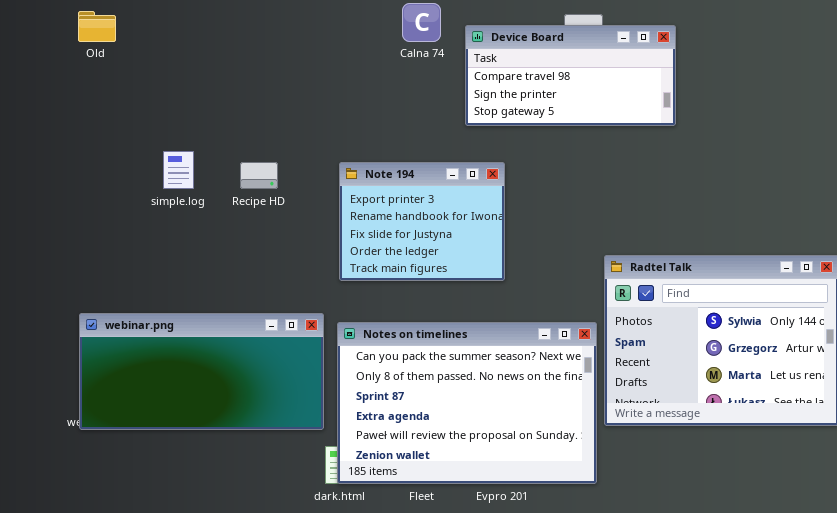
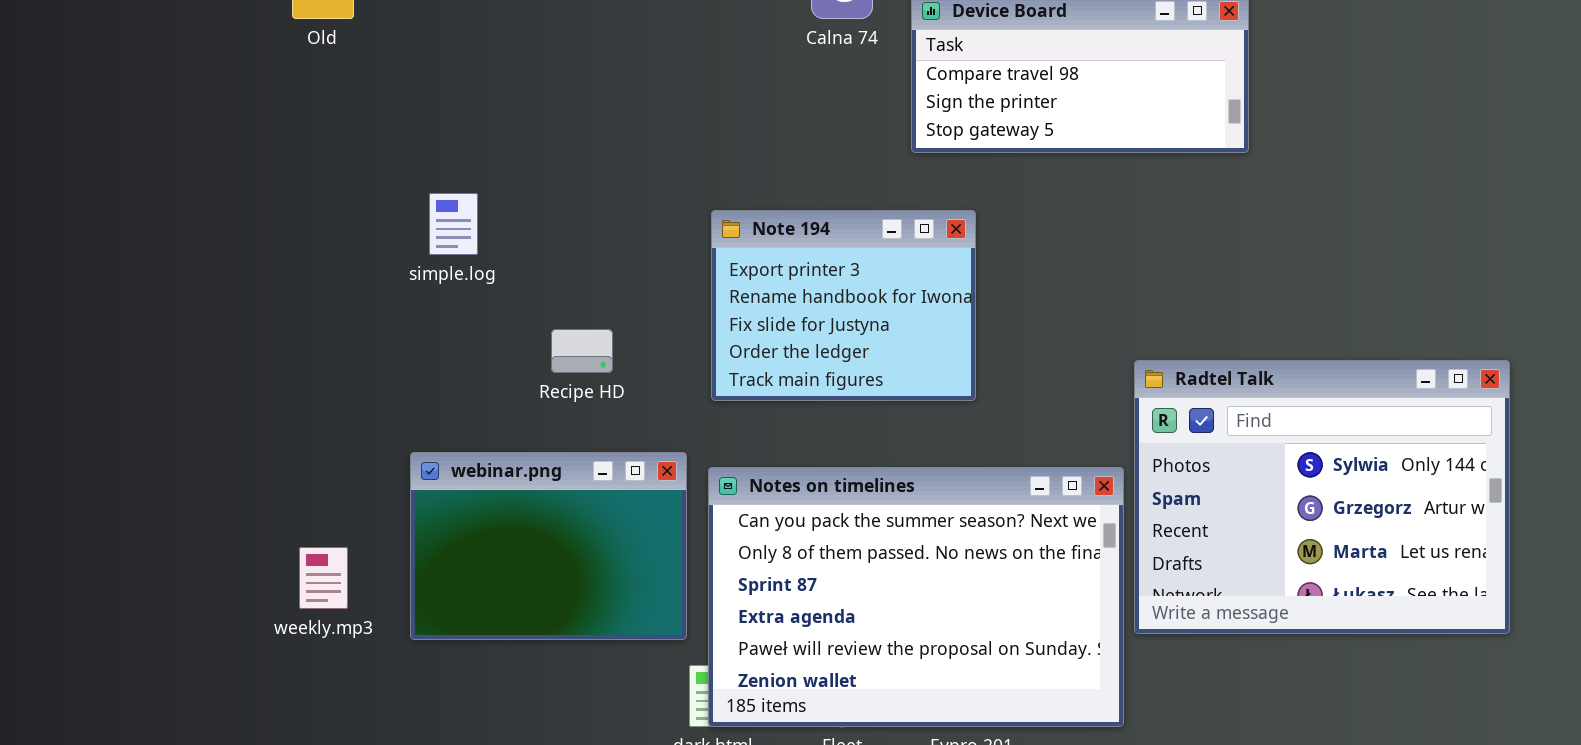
Recipe HD: [240,162,278,189] -> [551,329,613,373], moved
webinar.png: [79,313,324,430] -> [410,452,687,640], resized

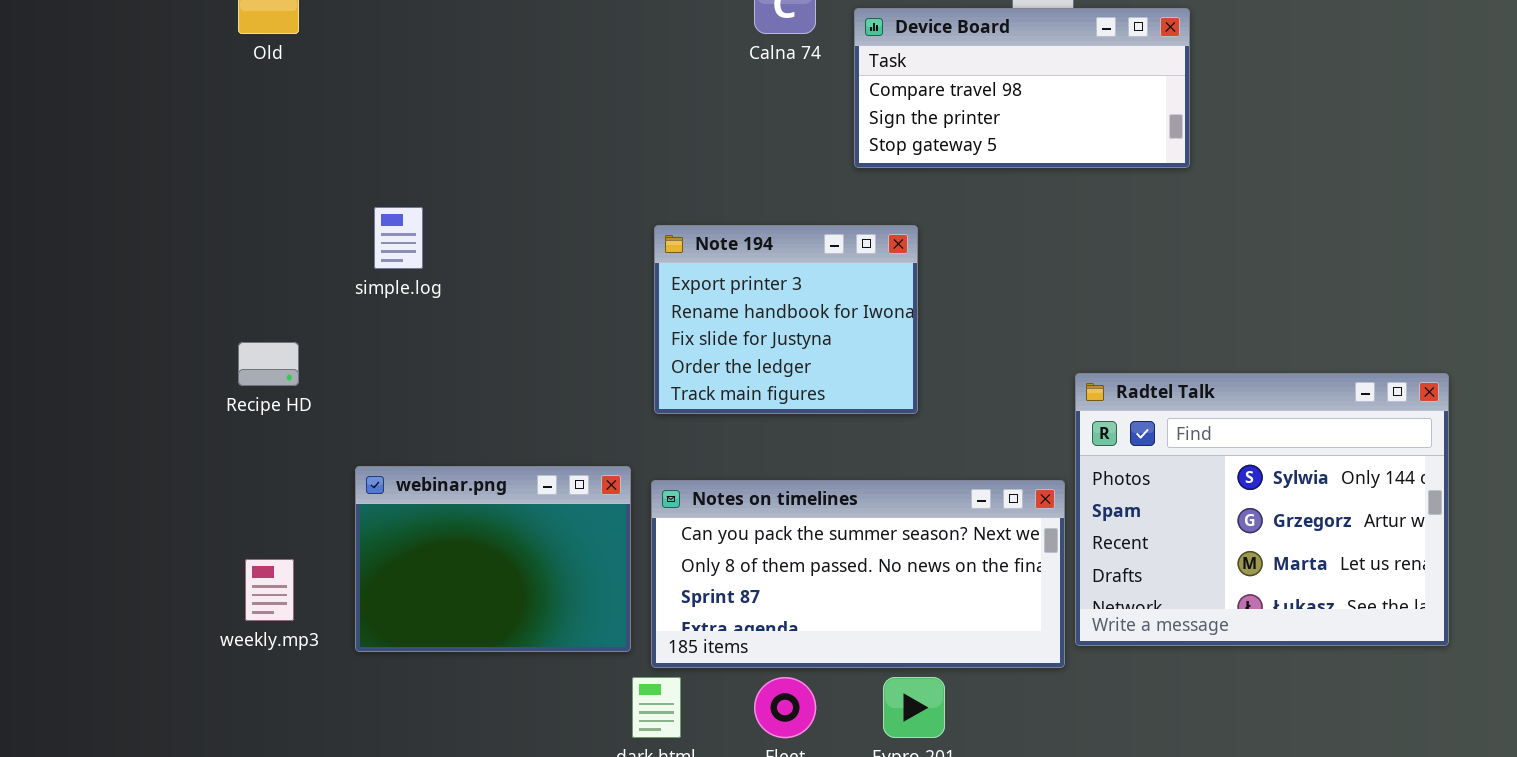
Recipe HD: [551,329,613,373] -> [238,342,299,386], moved
Notes on timelines: [708,467,1124,727] -> [651,480,1065,668], resized

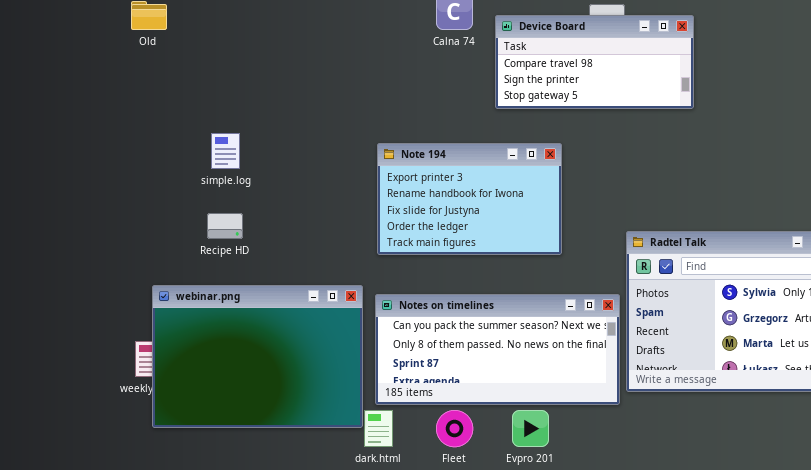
Note 194: [654,225,918,414] -> [377,143,562,255], resized
Recipe HD: [238,342,299,386] -> [207,213,243,239], moved
webinar.png: [355,466,631,652] -> [152,285,363,428], resized

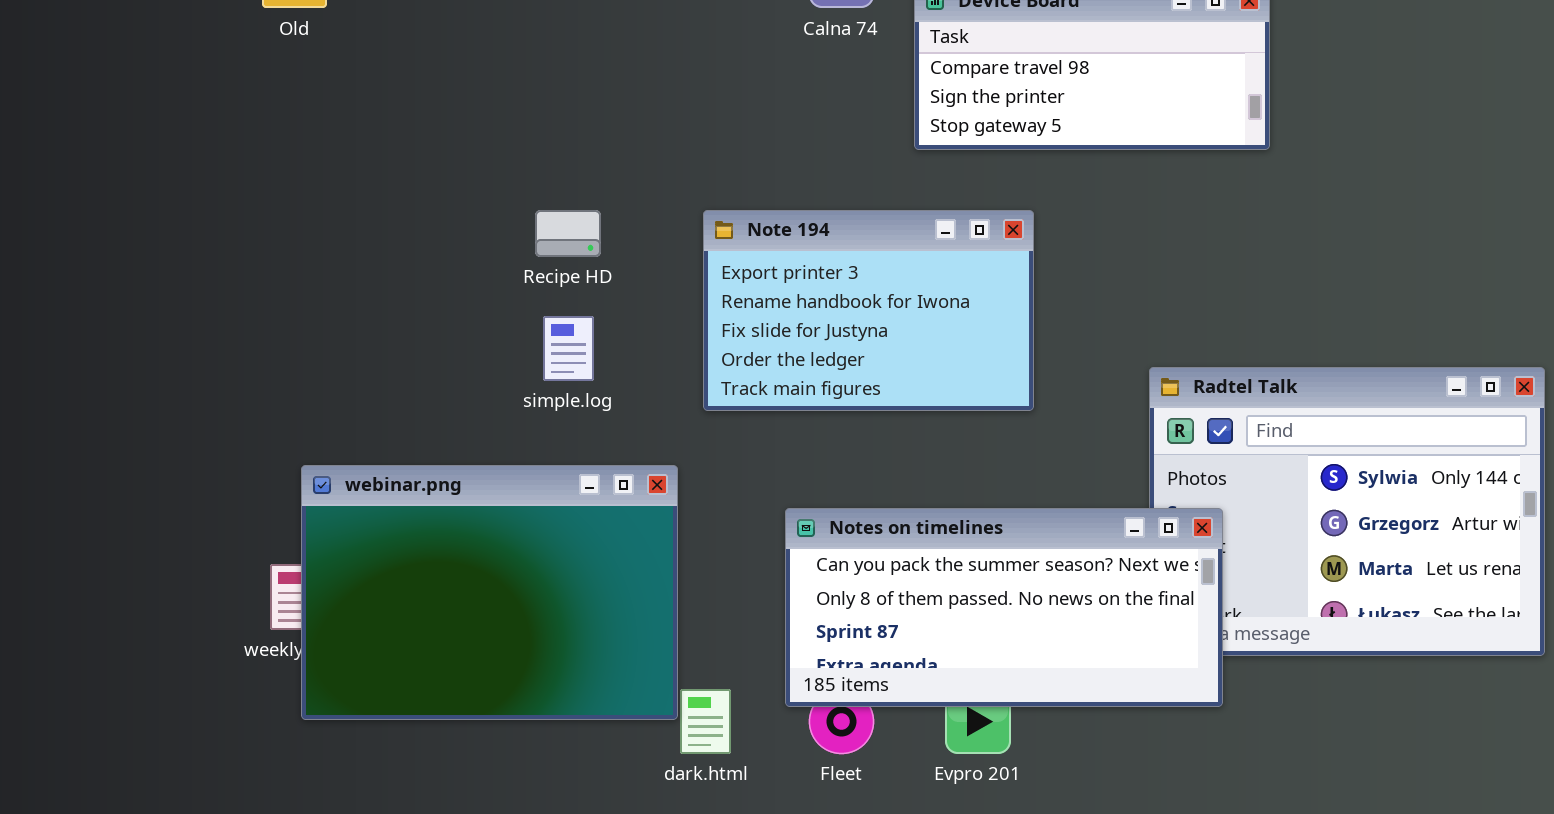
simple.log: [211,133,240,169] -> [543,316,594,381], moved
Recipe HD: [207,213,243,239] -> [535,210,601,257], moved
Notes on timelines: [375,294,620,405] -> [785,508,1223,707], moved

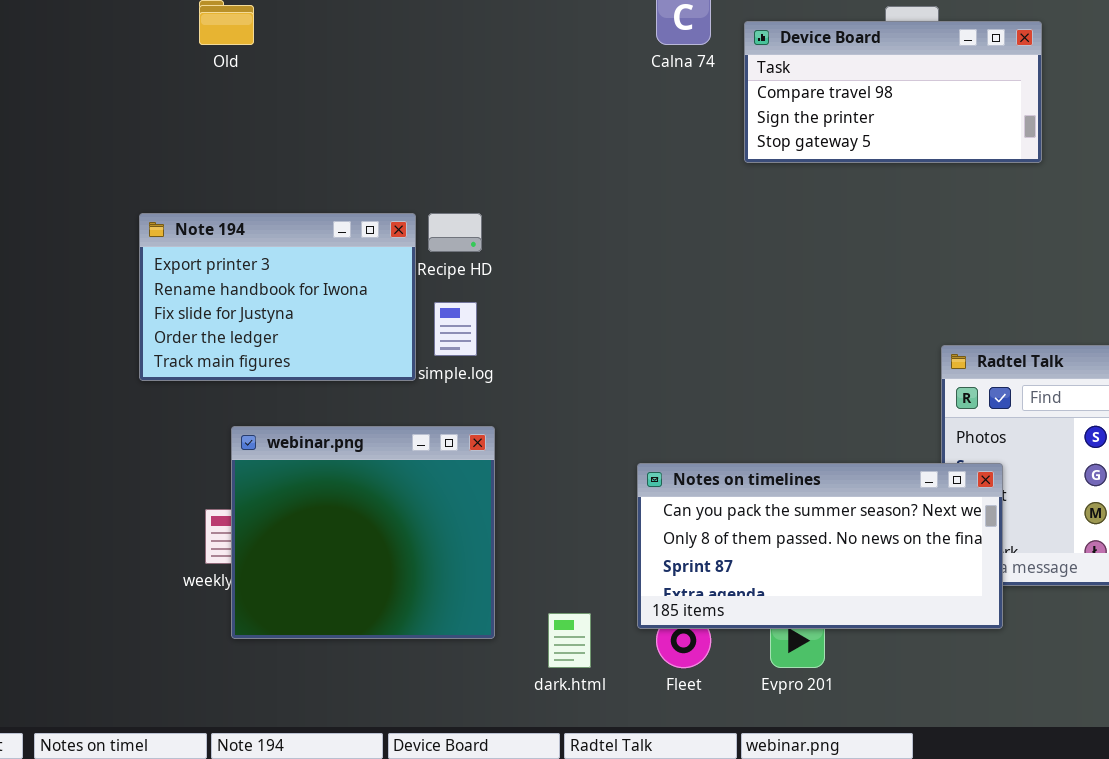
Note 194: [703,210,1034,411] -> [139,213,416,381], moved
webinar.png: [301,465,678,720] -> [231,426,495,639], resized

